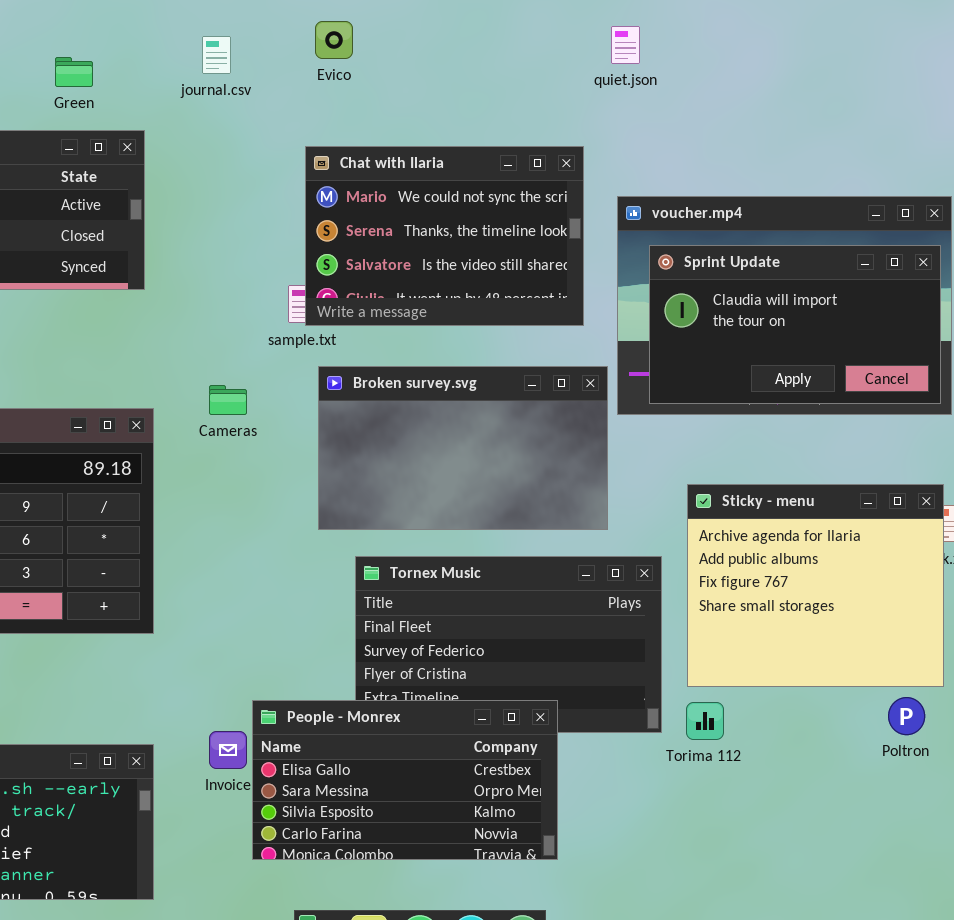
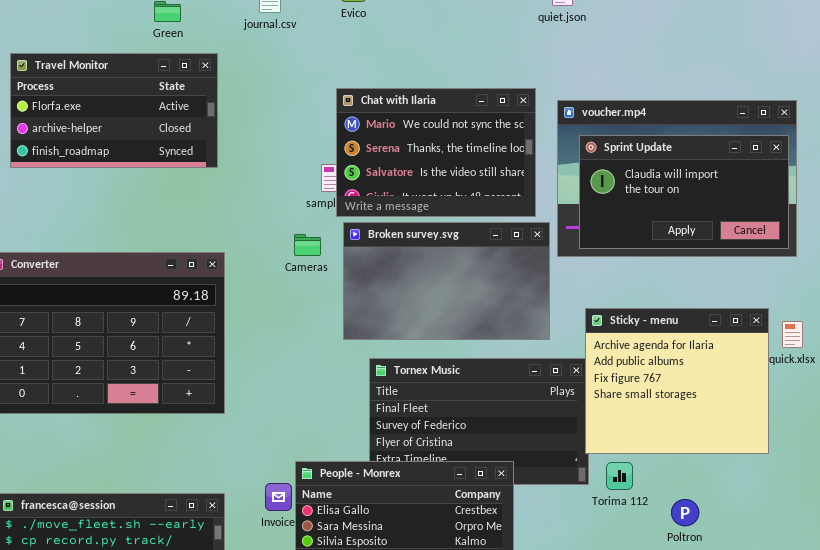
Chat with Ilaria: [305,146,584,326] -> [336,88,536,217], moved
Cameras: [209,385,247,415] -> [294,234,321,256], moved
Sticky - menu: [687,484,944,687] -> [585,308,769,454], moved
Poltron: [888,697,925,735] -> [671,499,699,526], moved

